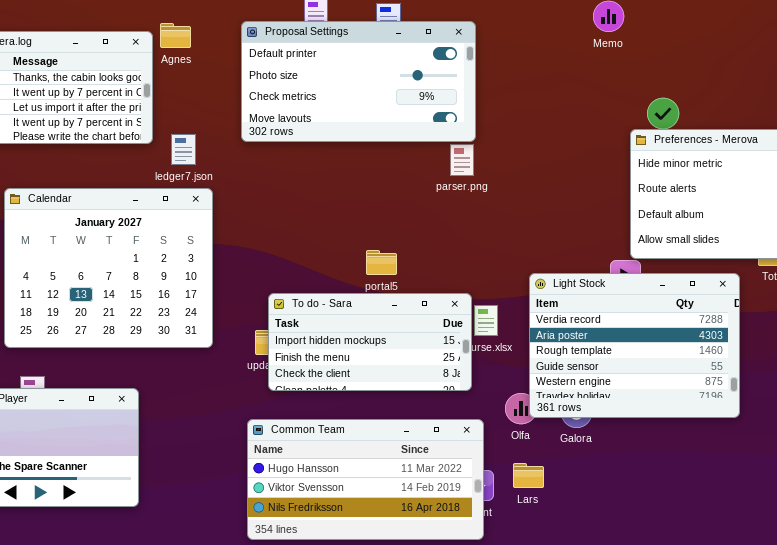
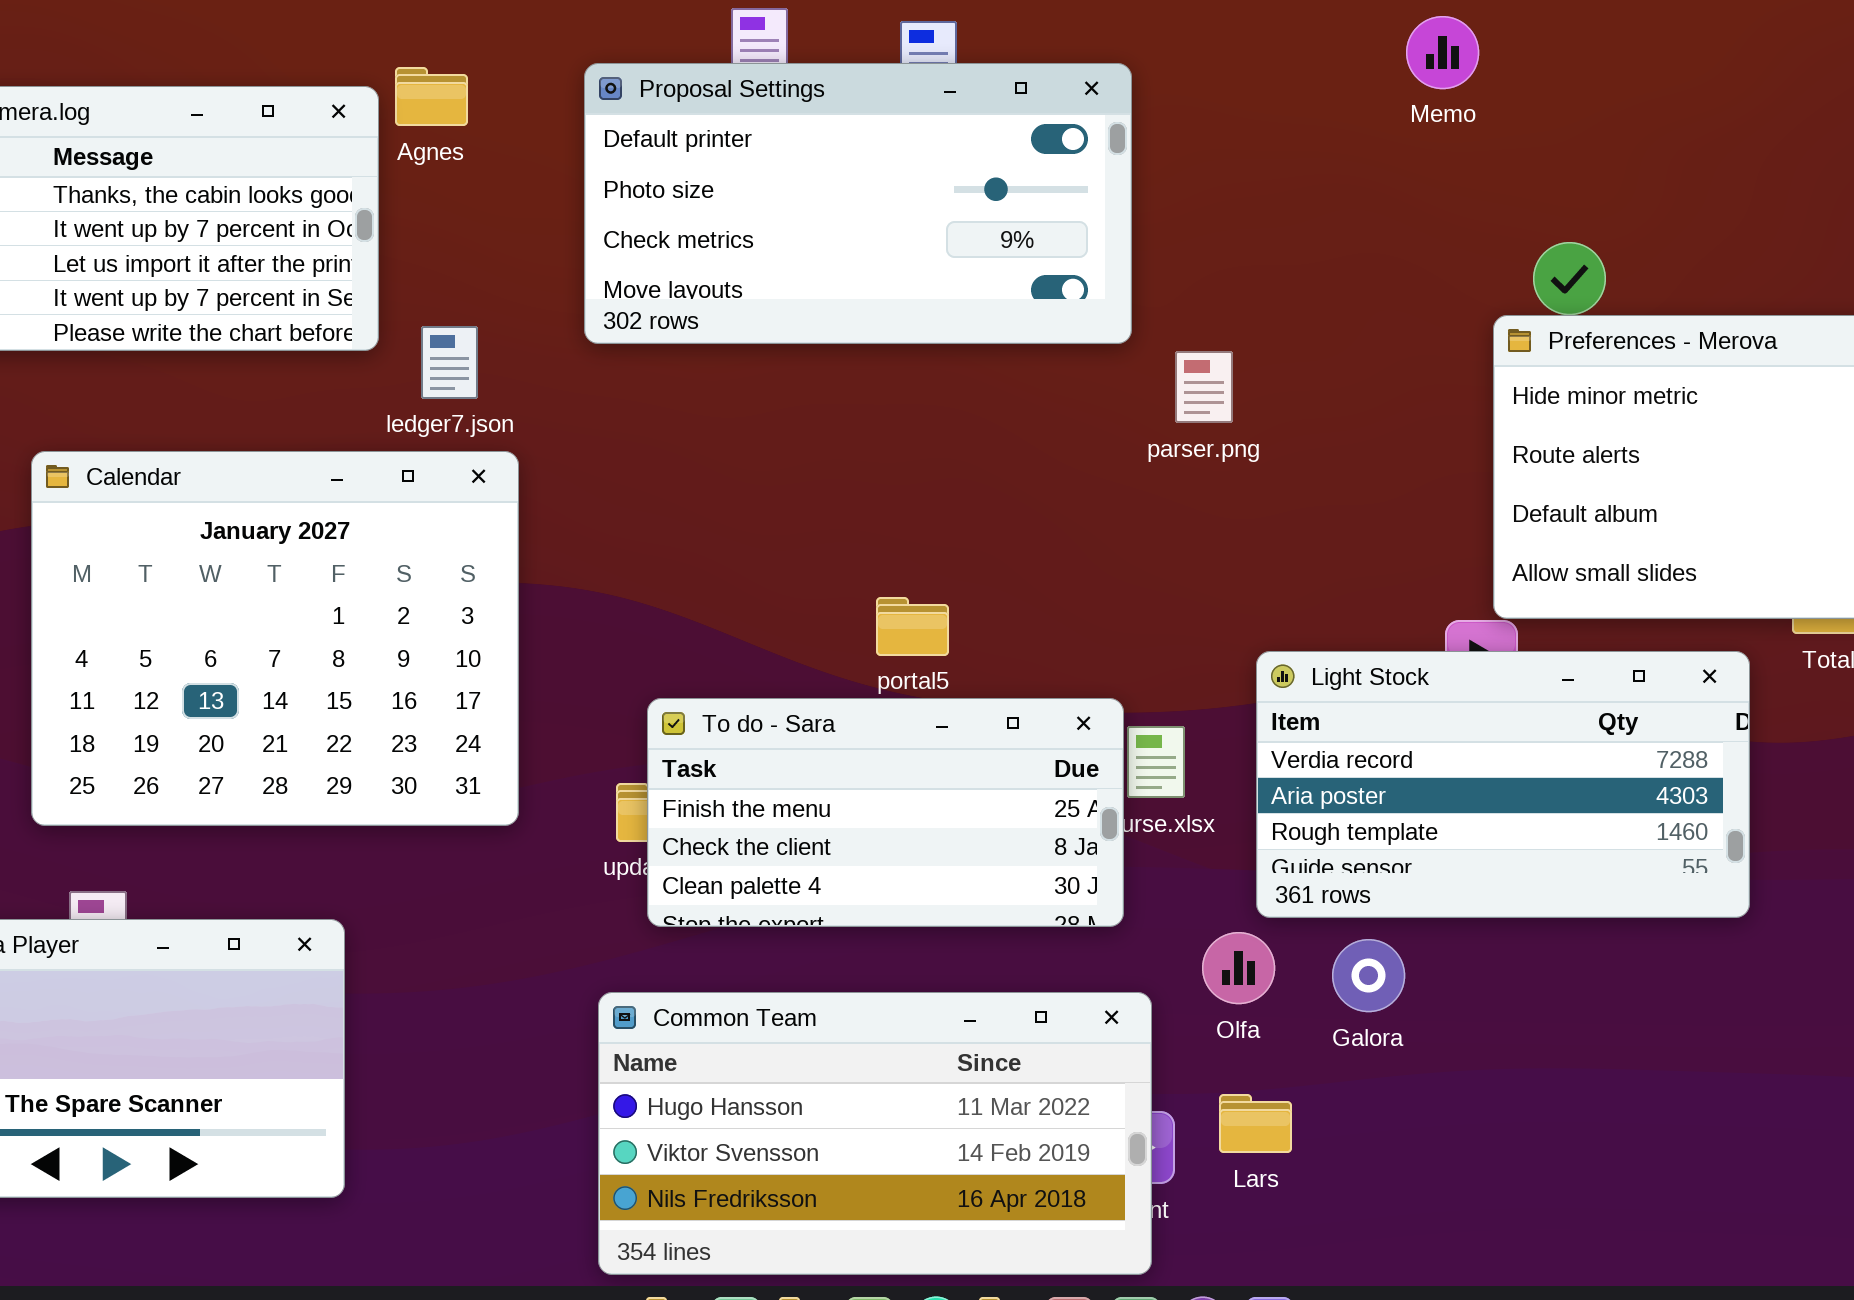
parser.png: [450,144,474,176] -> [1175,351,1233,423], moved
Light Stock: [529,273,740,418] -> [1256,651,1750,918], resized
To do - Sara: [268,293,472,391] -> [647,698,1124,927], scrolled down 1 row

